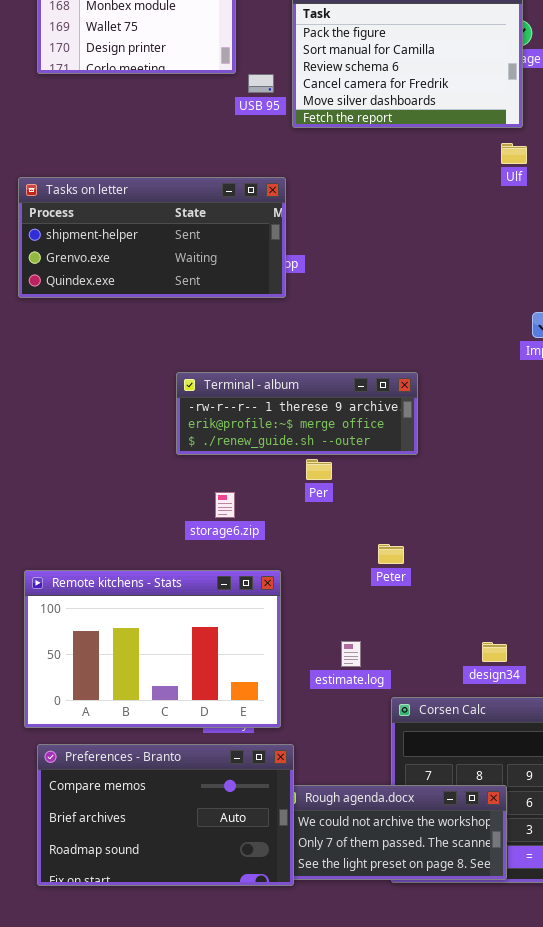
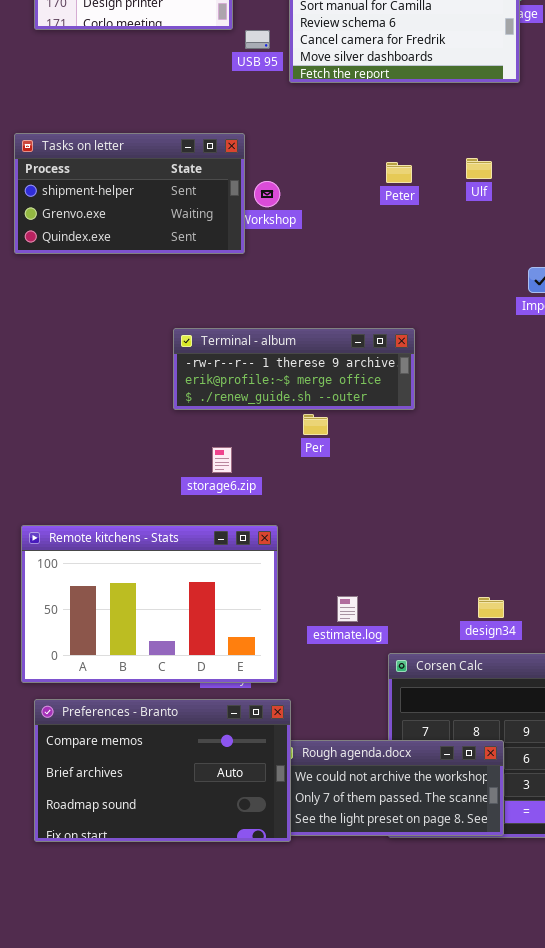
Ulf: [501,143,527,164] -> [466,158,492,179], moved
Tasks on letter: [18,177,286,298] -> [14,133,245,254], resized
Peter: [378,544,404,564] -> [386,162,412,183], moved

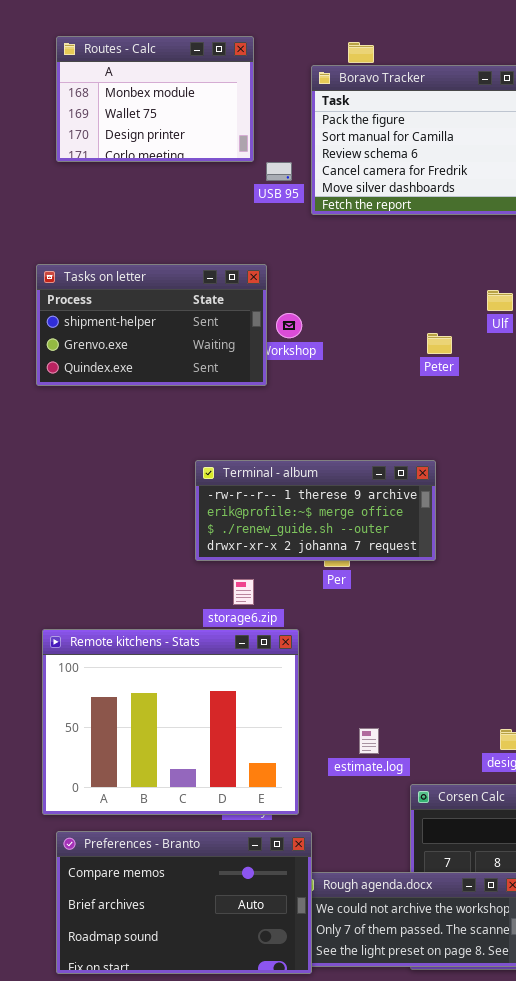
Peter: [386,162,412,183] -> [427,333,452,354], moved
Terminal - album: [173,328,415,410] -> [195,460,436,561], resized
Remote kitchens - Stats: [21,525,278,683] -> [42,629,299,815], resized

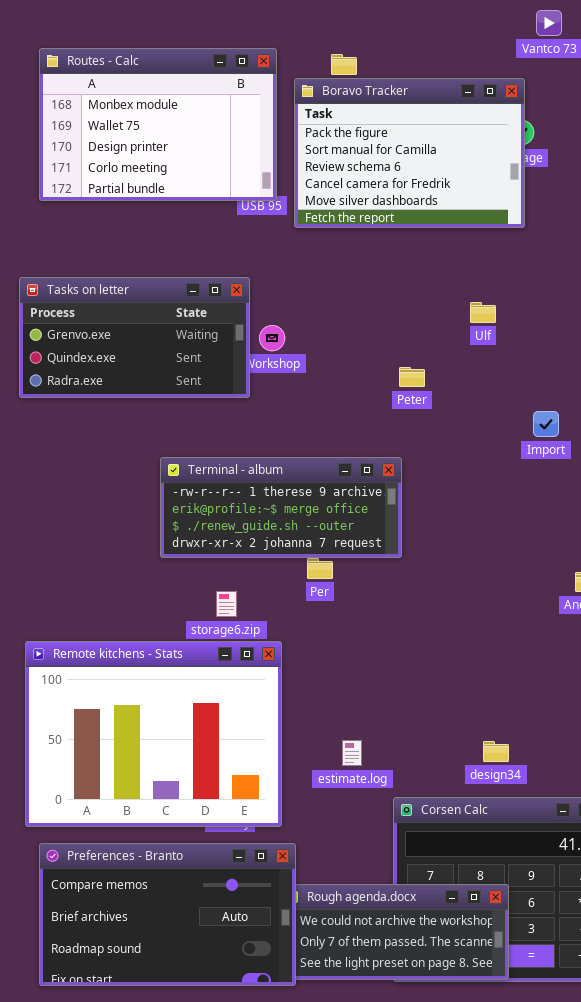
Routes - Calc: [56,36,254,162] -> [39,48,277,201], resized
Tasks on letter: [36,264,267,386] -> [19,277,250,398], scrolled down 1 row
Peter: [427,333,452,354] -> [399,367,425,387], moved
Terminal - album: [195,460,436,561] -> [160,457,402,558], moved

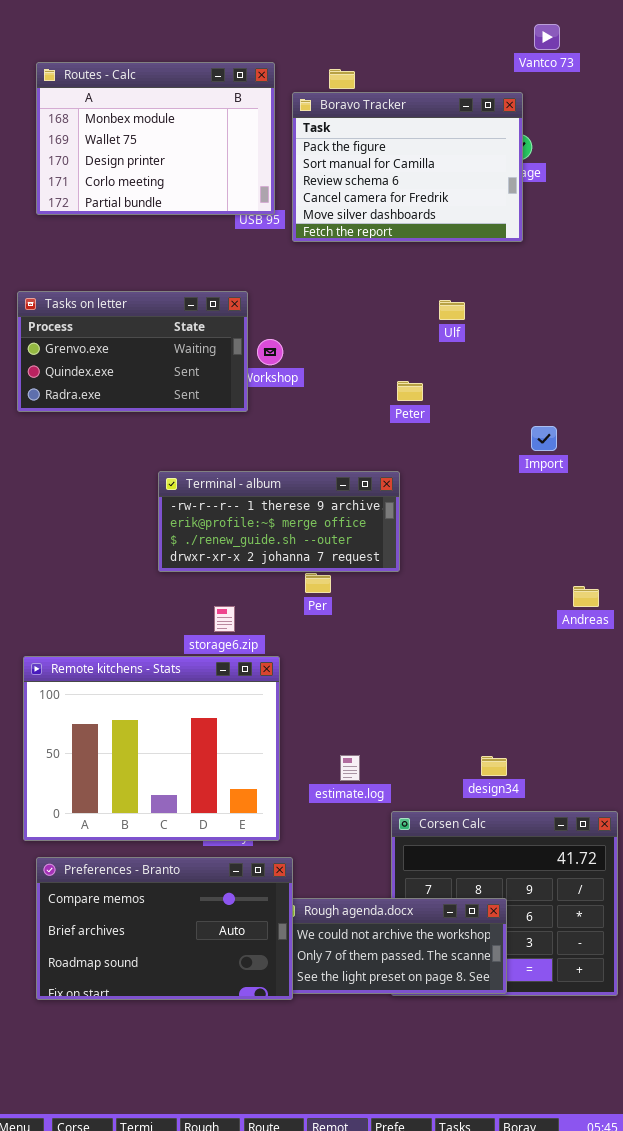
Ulf: [470,302,496,323] -> [439,300,465,320], moved

